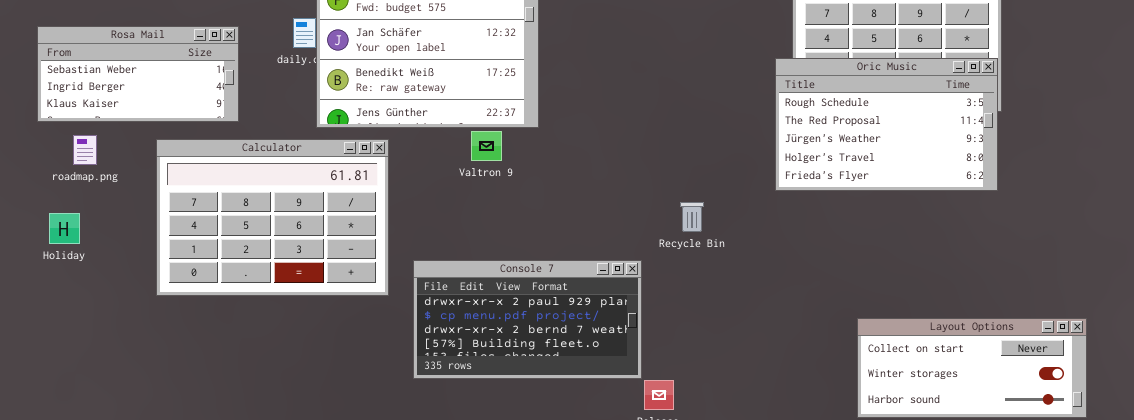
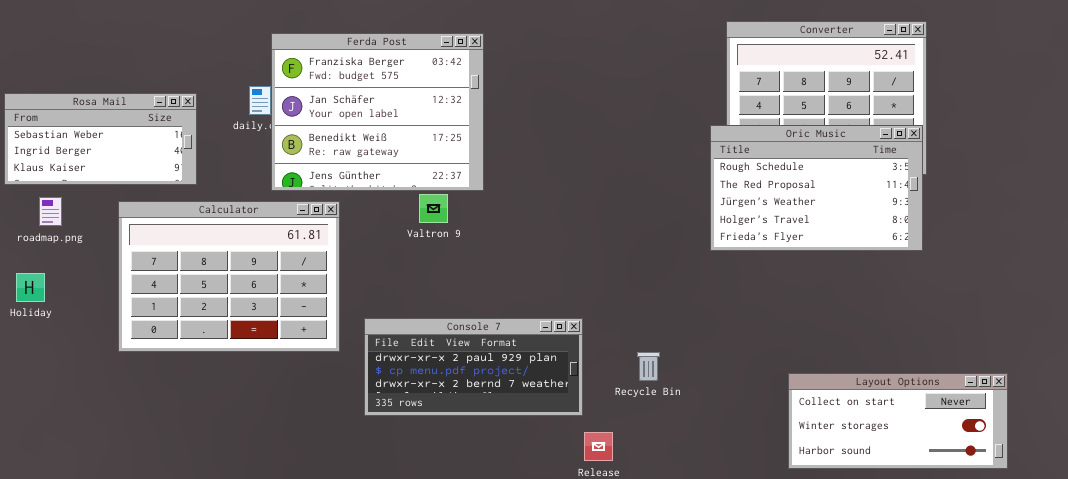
Recycle Bin: [680,202,704,232] -> [637,352,660,381], moved
Console 7: [413,260,642,379] -> [364,318,583,416], resized

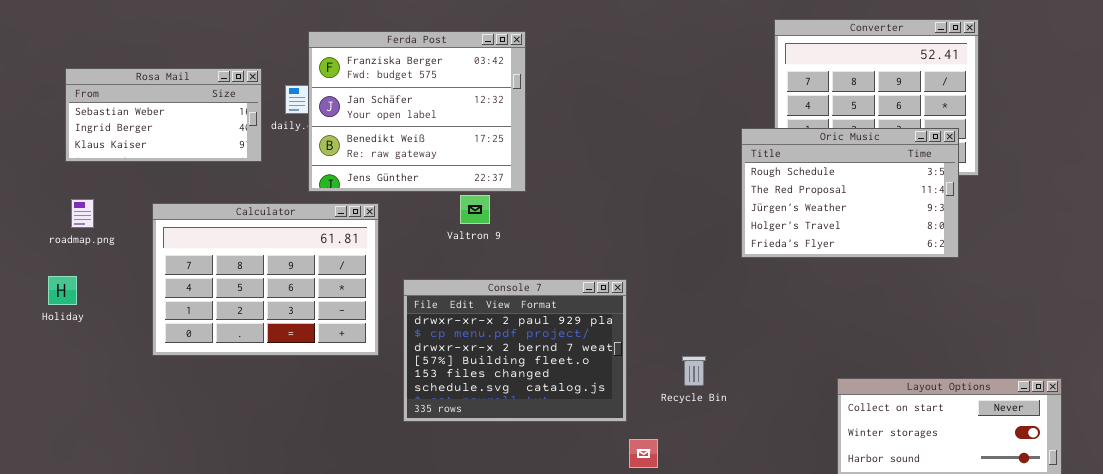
Rosa Mail: [4,93,197,185] -> [65,68,262,162], moved
Oric Music: [710,125,923,251] -> [741,128,959,258], moved
Console 7: [364,318,583,416] -> [403,279,627,422], resized

